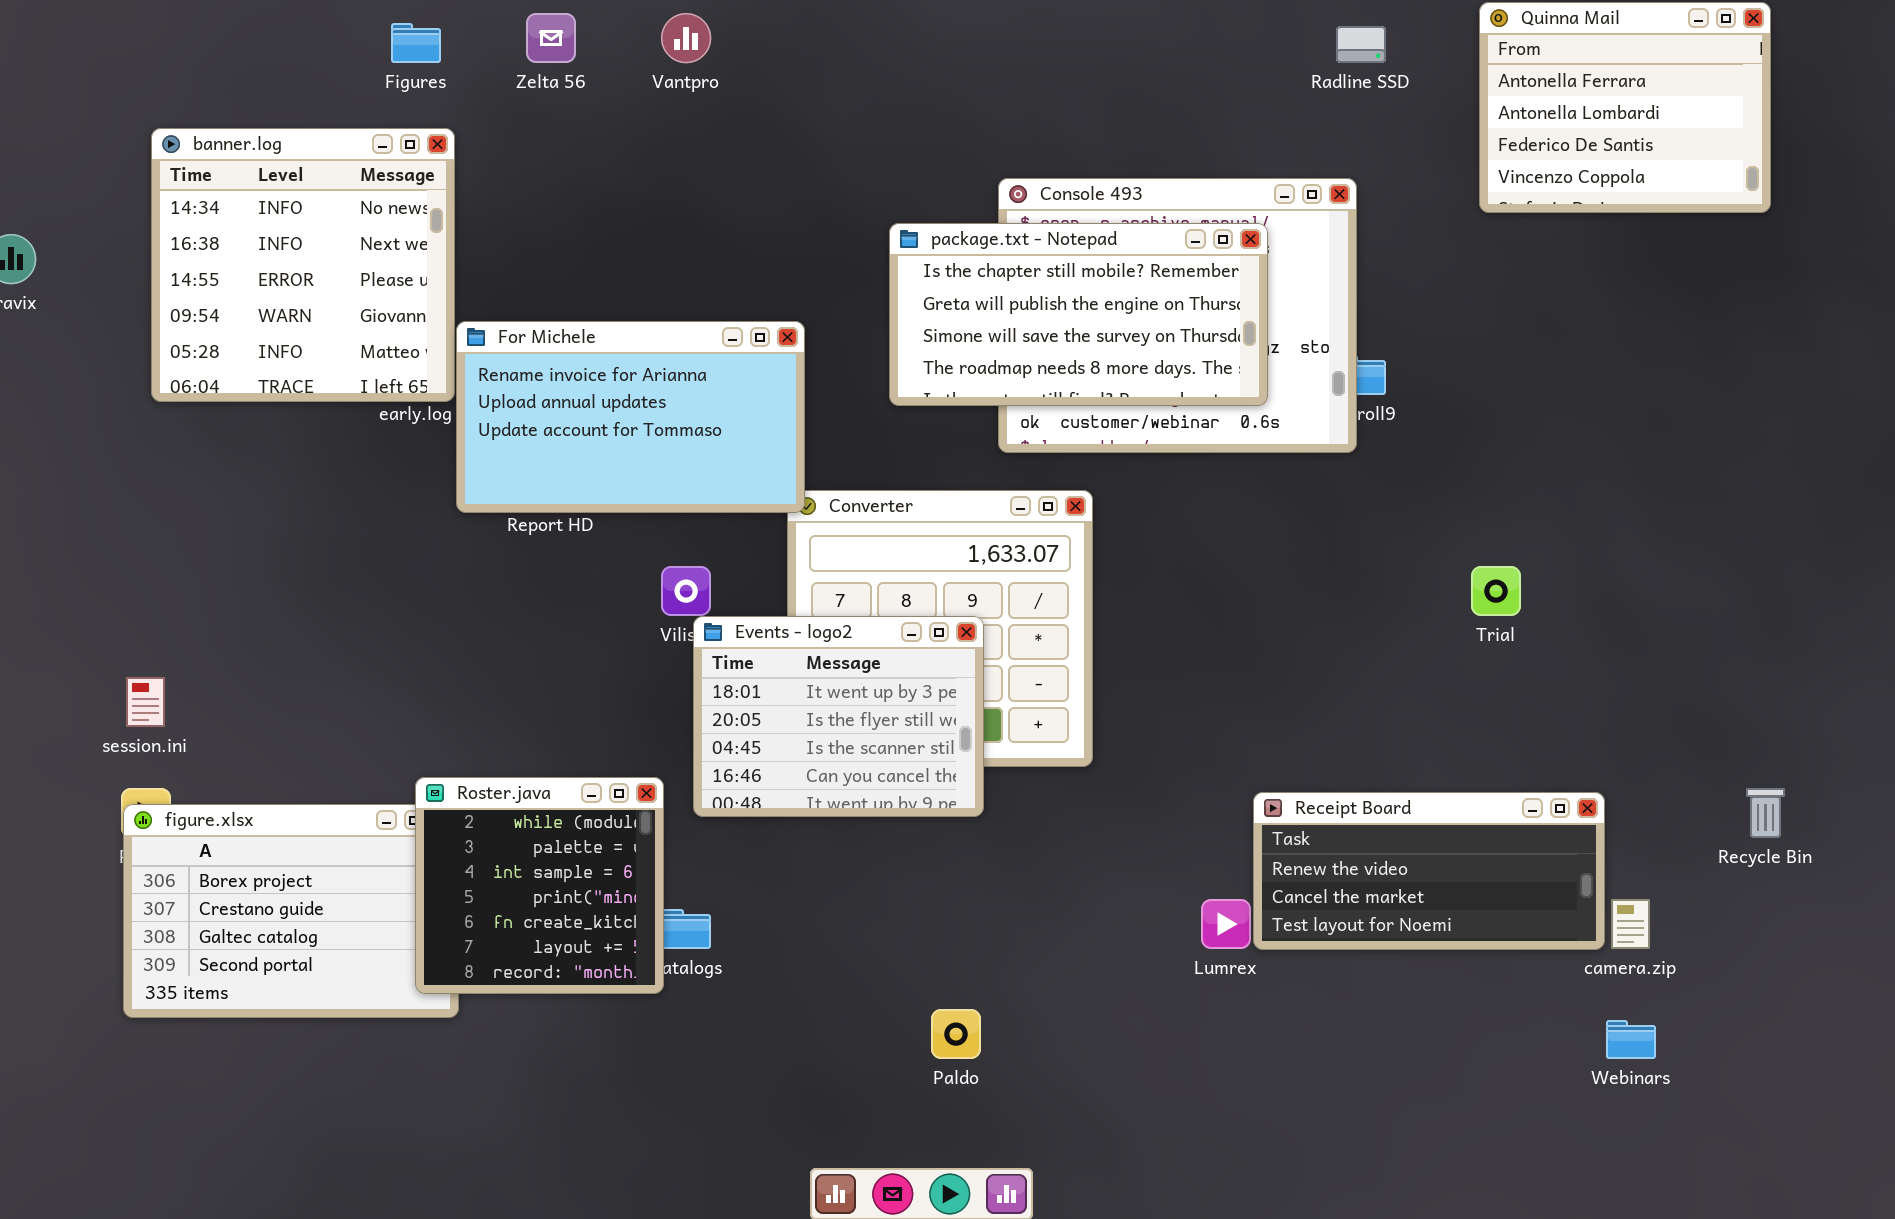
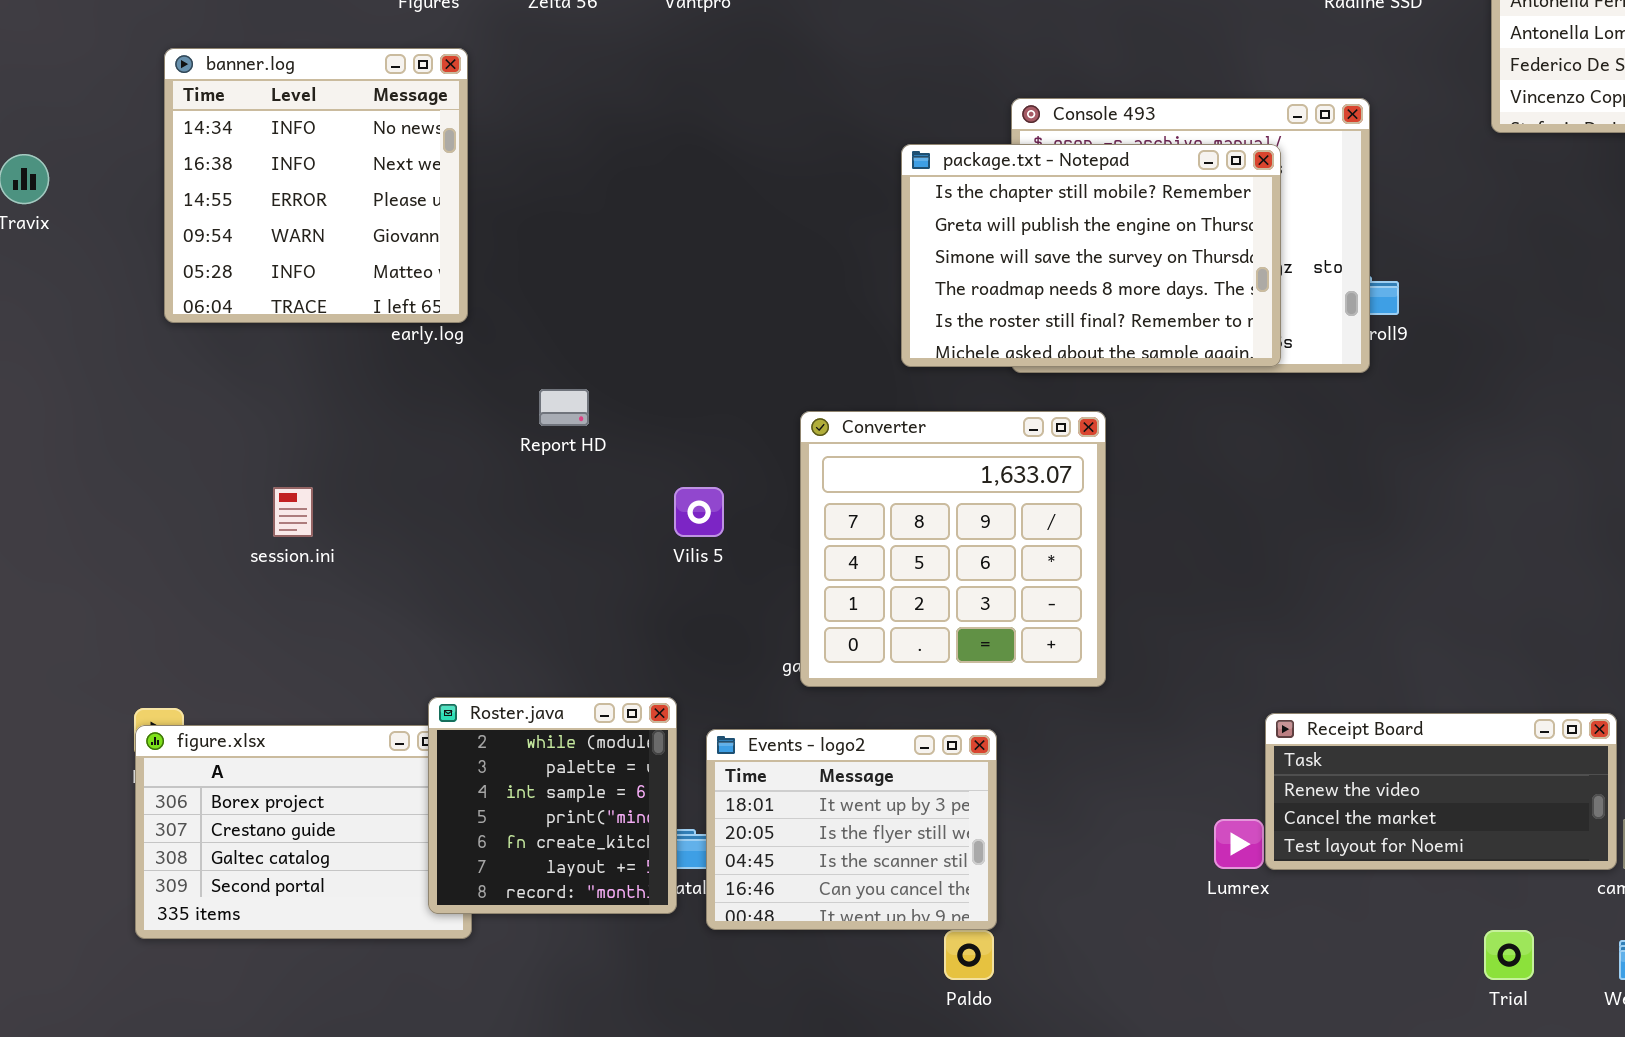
package.txt - Notepad: [889,223,1268,406] -> [901,144,1281,367], resized
For Michele: [456,321,805,513] -> none, closed
Trial: [1471,566,1521,616] -> [1484,930,1534,980], moved
Events - logo2: [693,616,984,817] -> [706,729,997,930], moved
session.ini: [126,677,165,727] -> [273,487,313,537], moved

